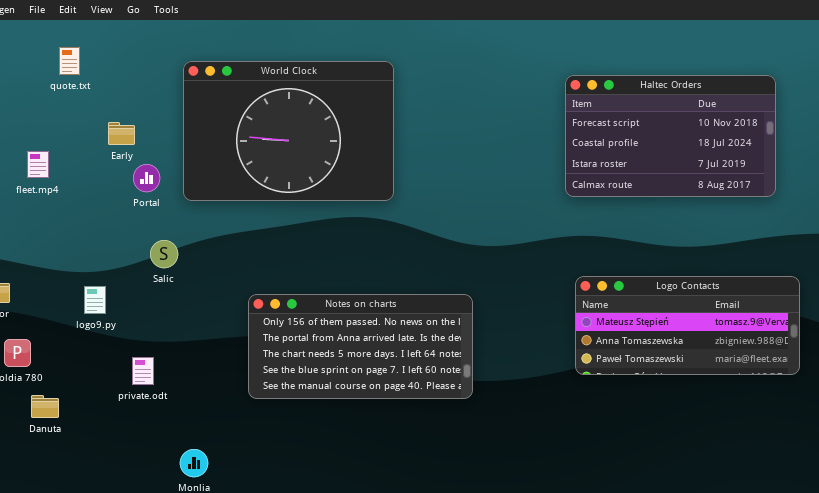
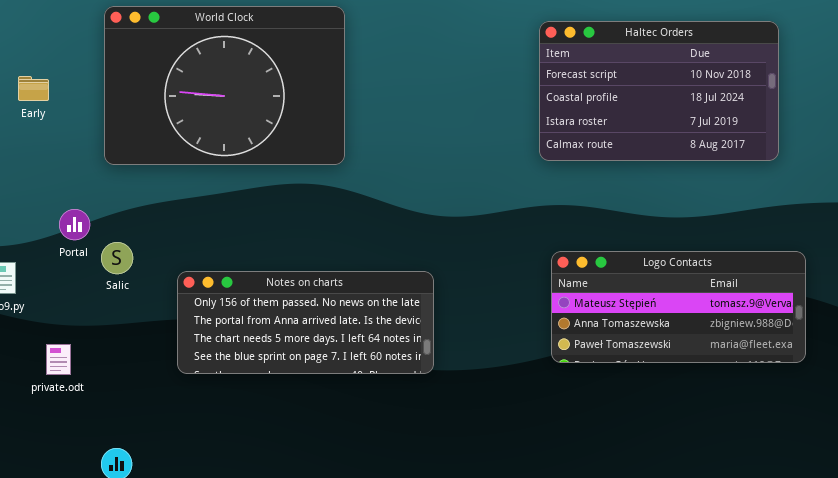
Portal: [133,164,160,192] -> [59,209,90,240], moved
Salic: [150,240,178,268] -> [101,242,133,274], moved
Notes on charts: [248,294,473,399] -> [177,271,434,374], resized

